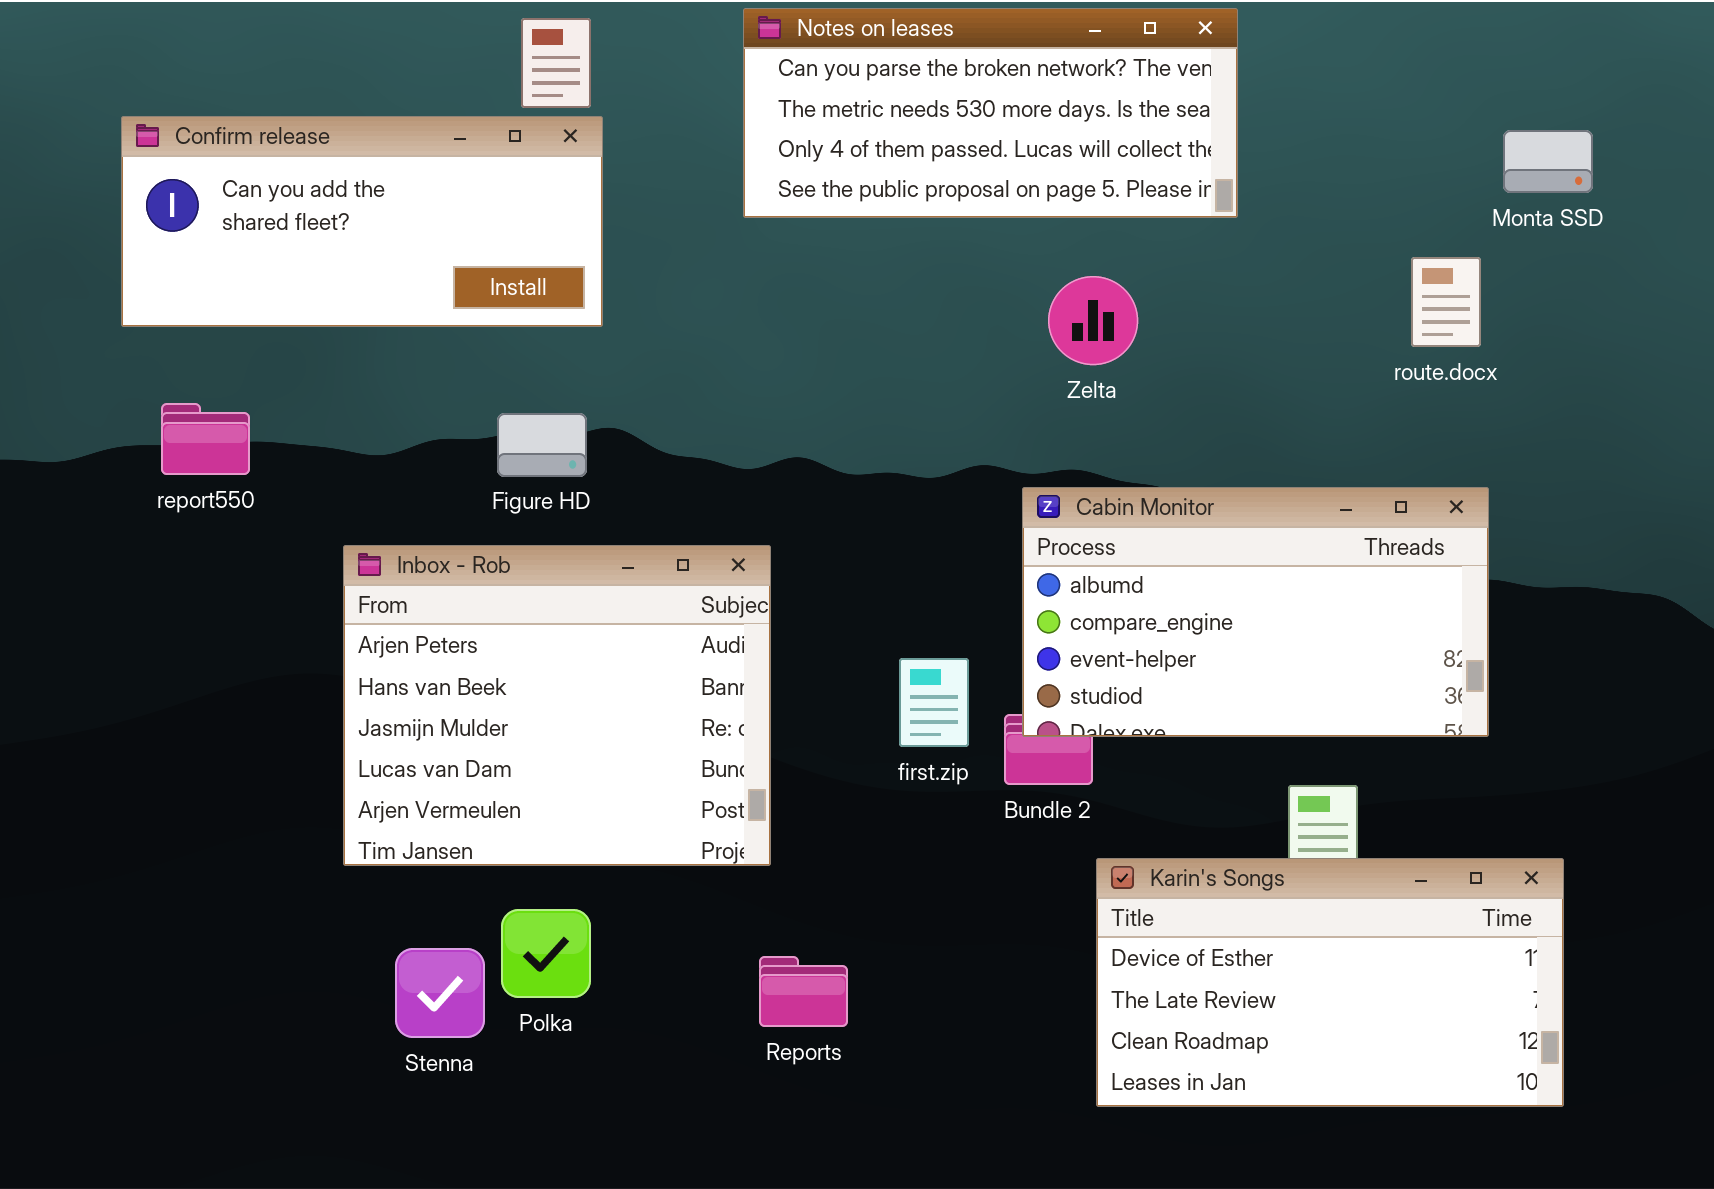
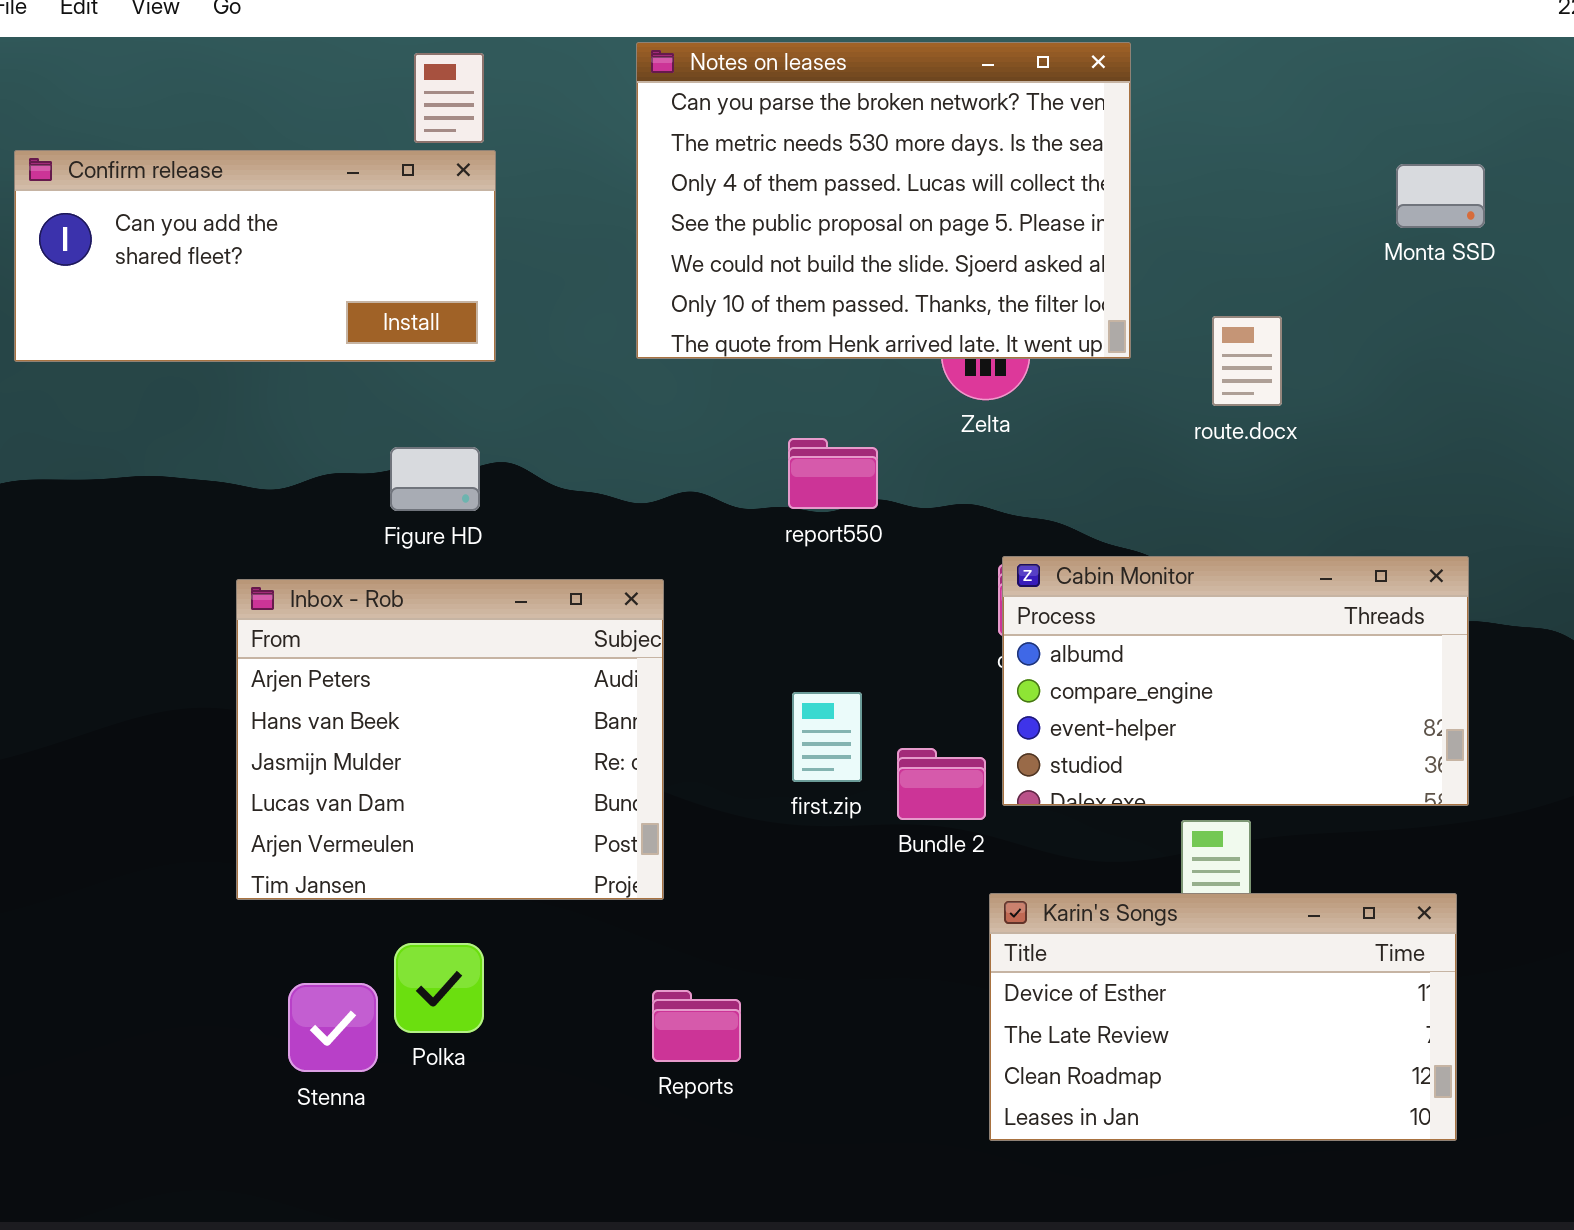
Notes on leases: [743,8,1238,218] -> [636,42,1131,359], resized
route.docx: [1411,257,1481,347] -> [1212,316,1282,406], moved
report550: [161,403,250,475] -> [788,438,878,509], moved
Cabin Monitor: [1022,487,1489,737] -> [1002,556,1469,806], moved

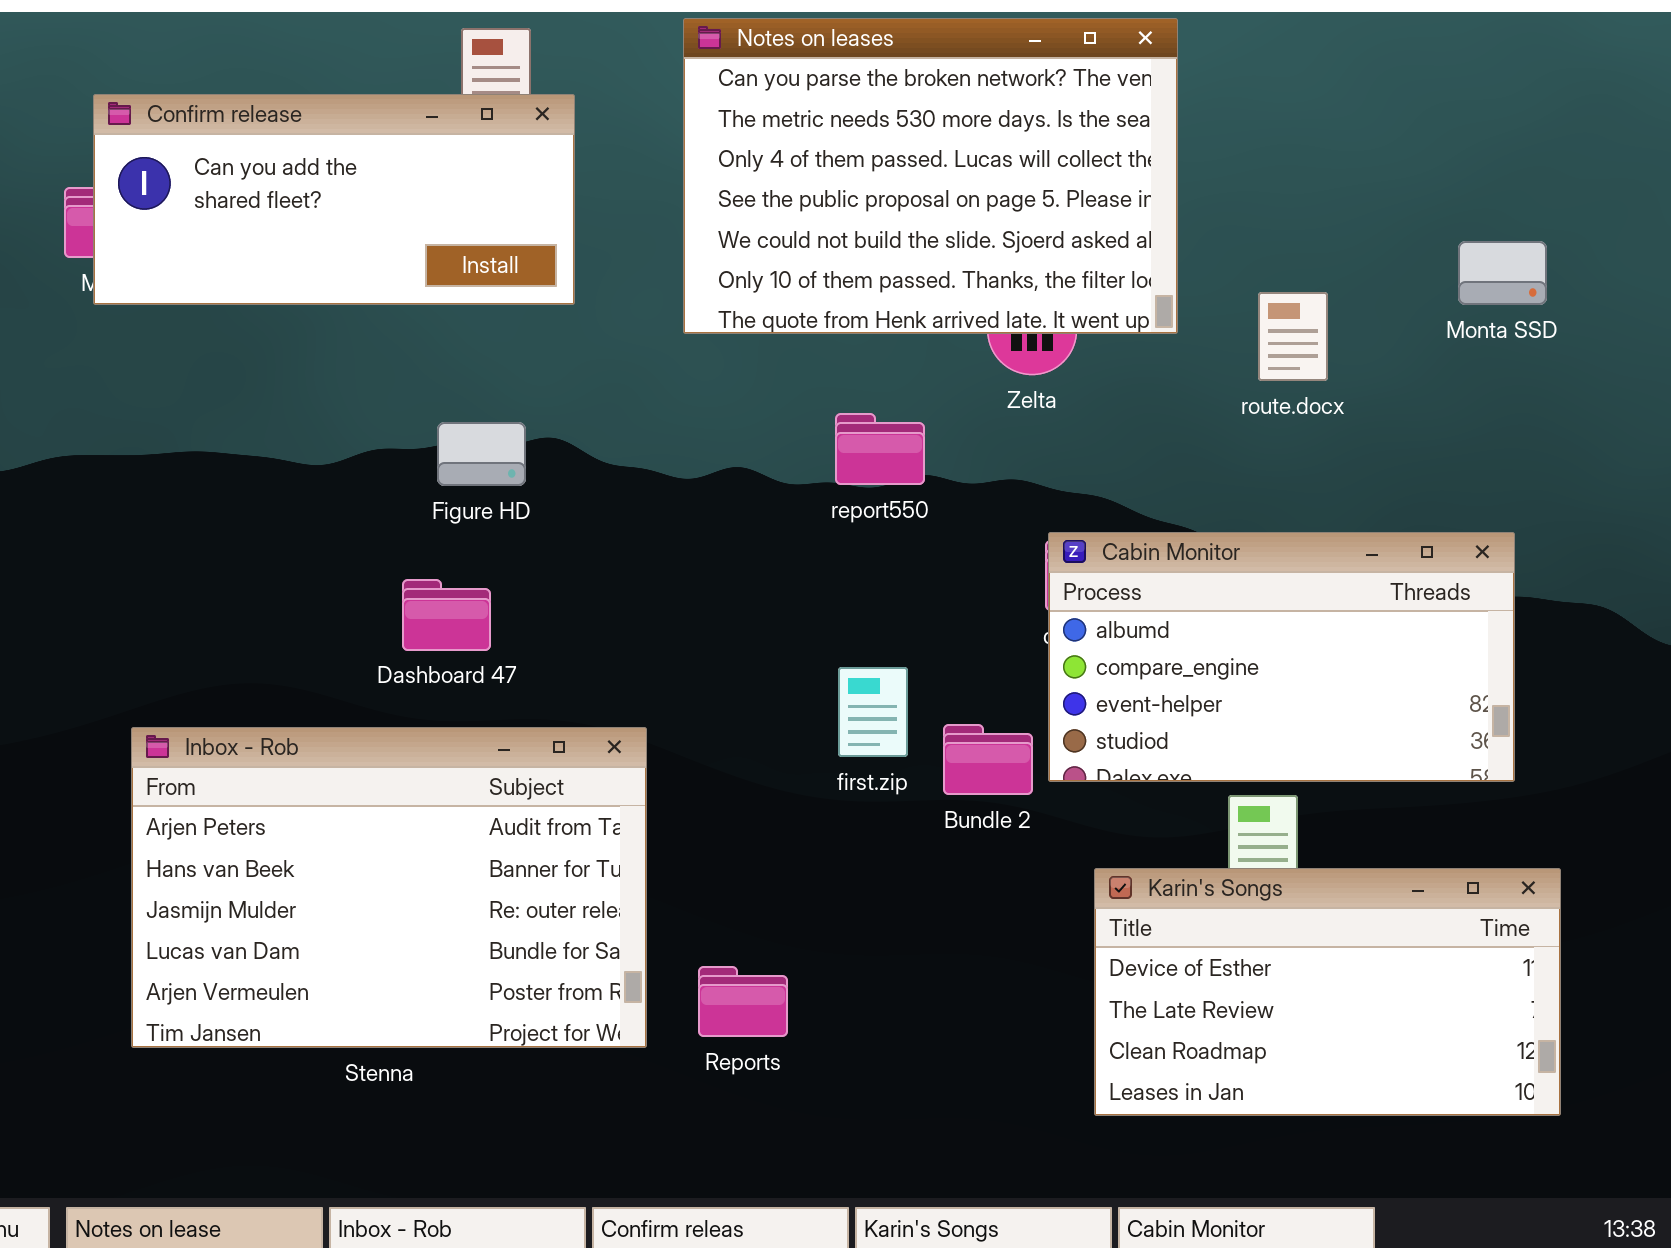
Confirm release: [14,150,496,362] -> [93,94,575,305], moved
Monta SSD: [1396,164,1485,228] -> [1458,241,1547,305], moved
Inbox - Rob: [236,579,664,900] -> [131,727,647,1048], moved, resized
Karin's Songs: [989,893,1457,1141] -> [1094,868,1561,1116], moved

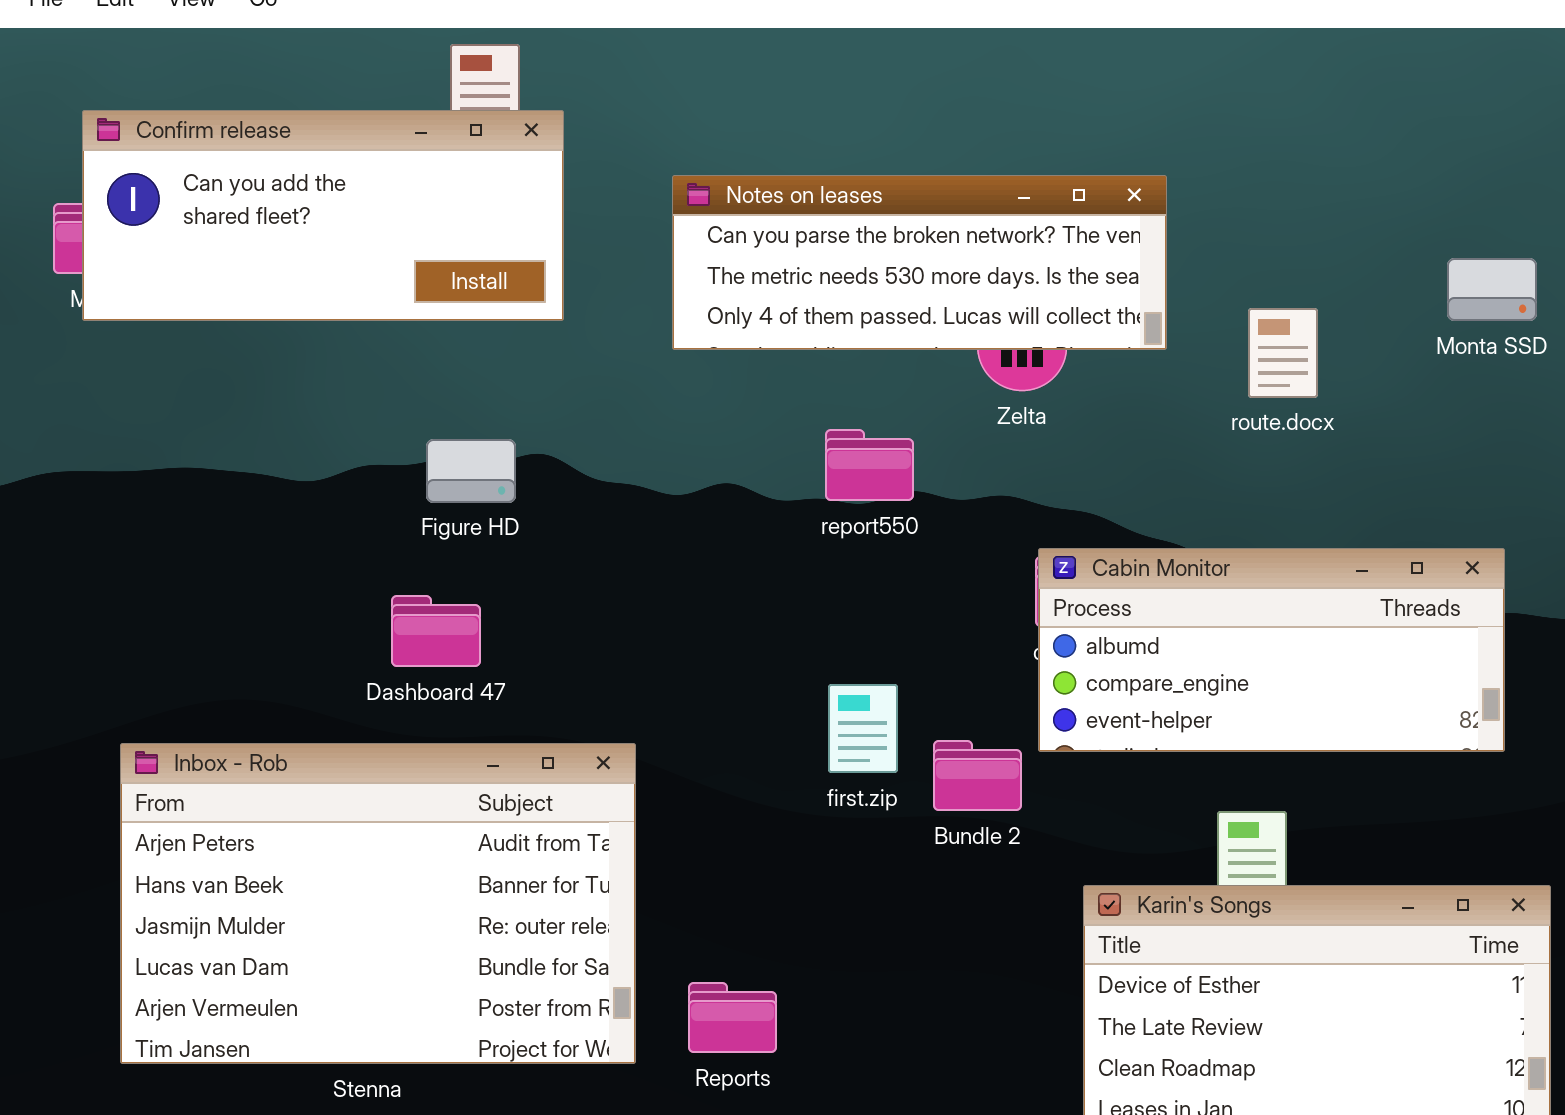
Notes on leases: [683,18,1178,334] -> [672,175,1167,350], resized
Cabin Monitor: [1048,532,1515,782] -> [1038,548,1505,752], resized

